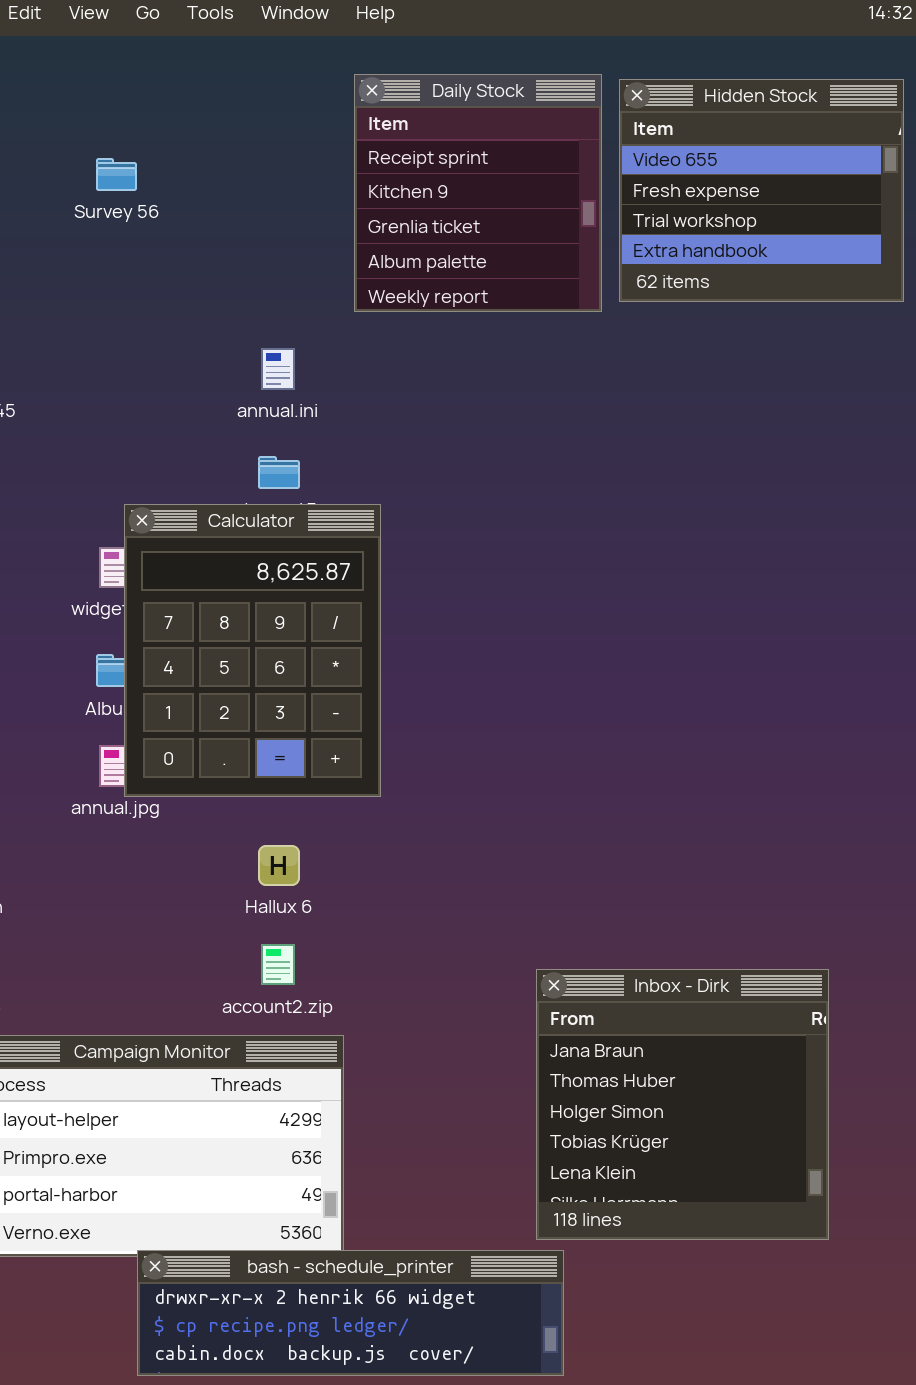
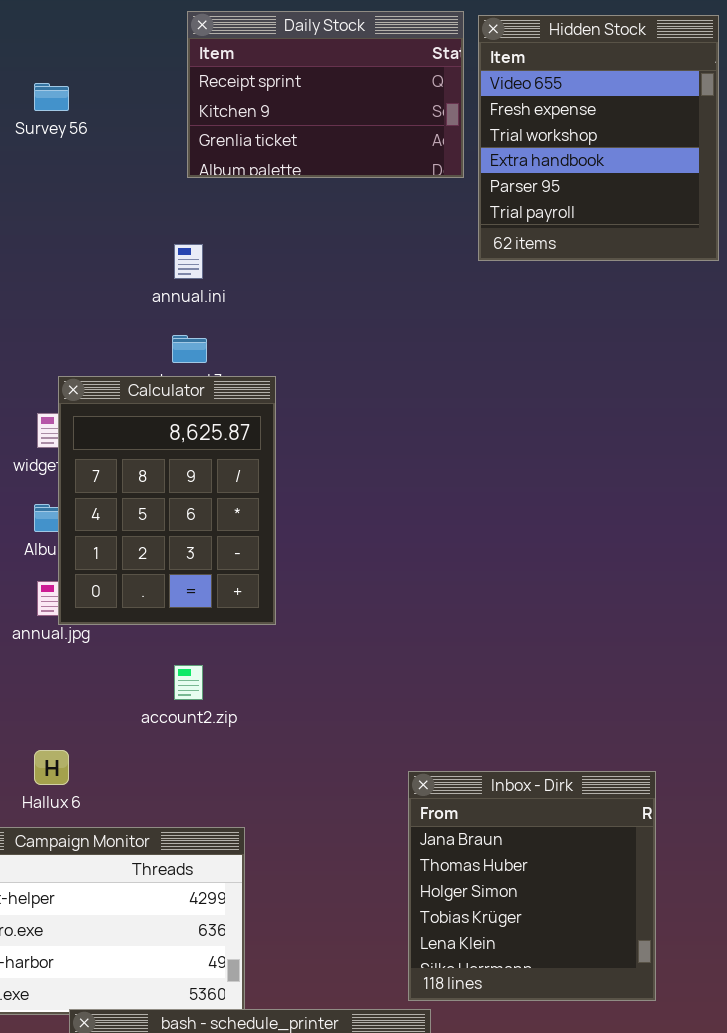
Daily Stock: [354,74,602,312] -> [187,11,464,178], resized
Hidden Stock: [619,79,904,302] -> [478,15,719,261], resized
Hallux 6: [258,845,300,886] -> [34,750,69,785], moved
account2.zip: [261,944,295,985] -> [174,665,203,700], moved

